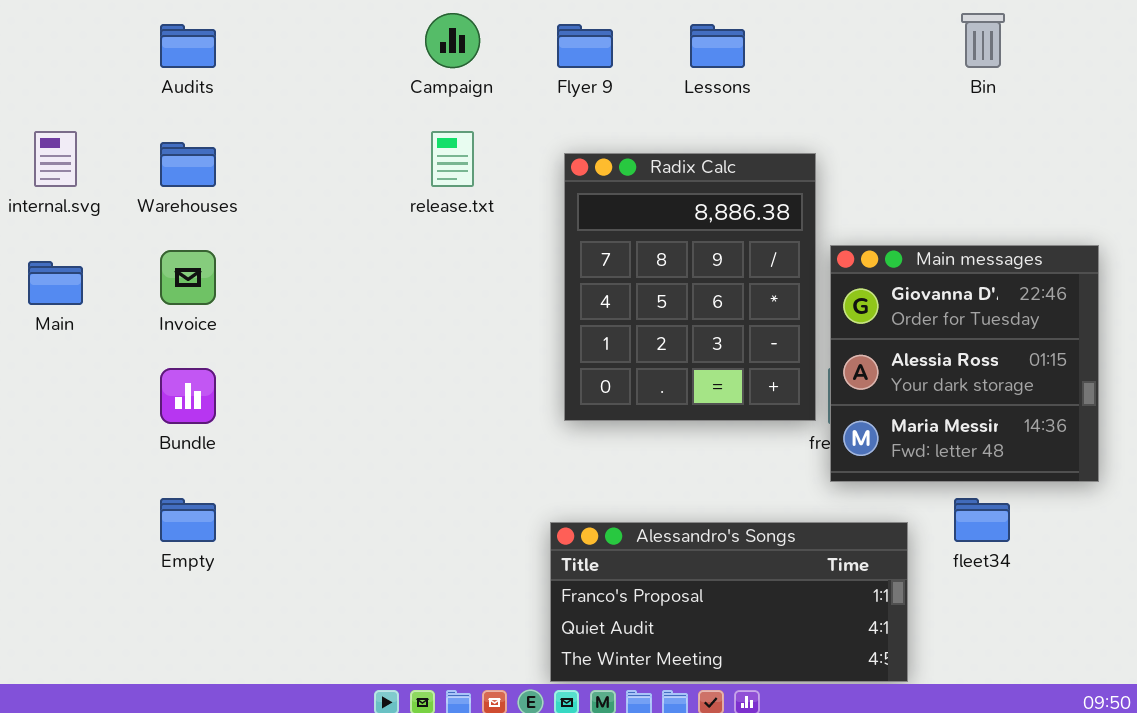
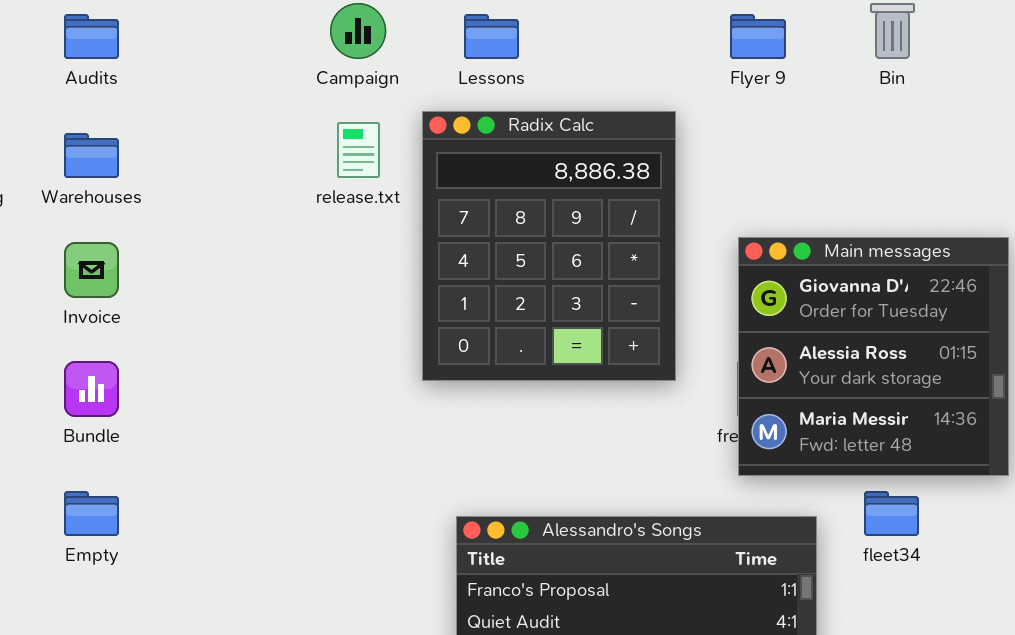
Flyer 9: [557,24,613,68] -> [730,14,786,59], moved
Lessons: [690,24,745,68] -> [464,14,519,59], moved
Radix Calc: [564,153,816,421] -> [422,111,676,381], moved

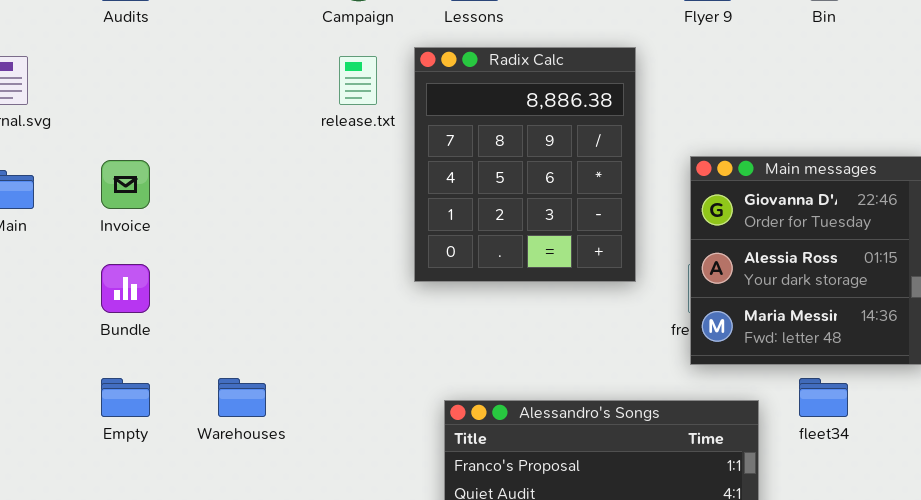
Warehouses: [64,133,119,178] -> [218,378,266,417], moved

